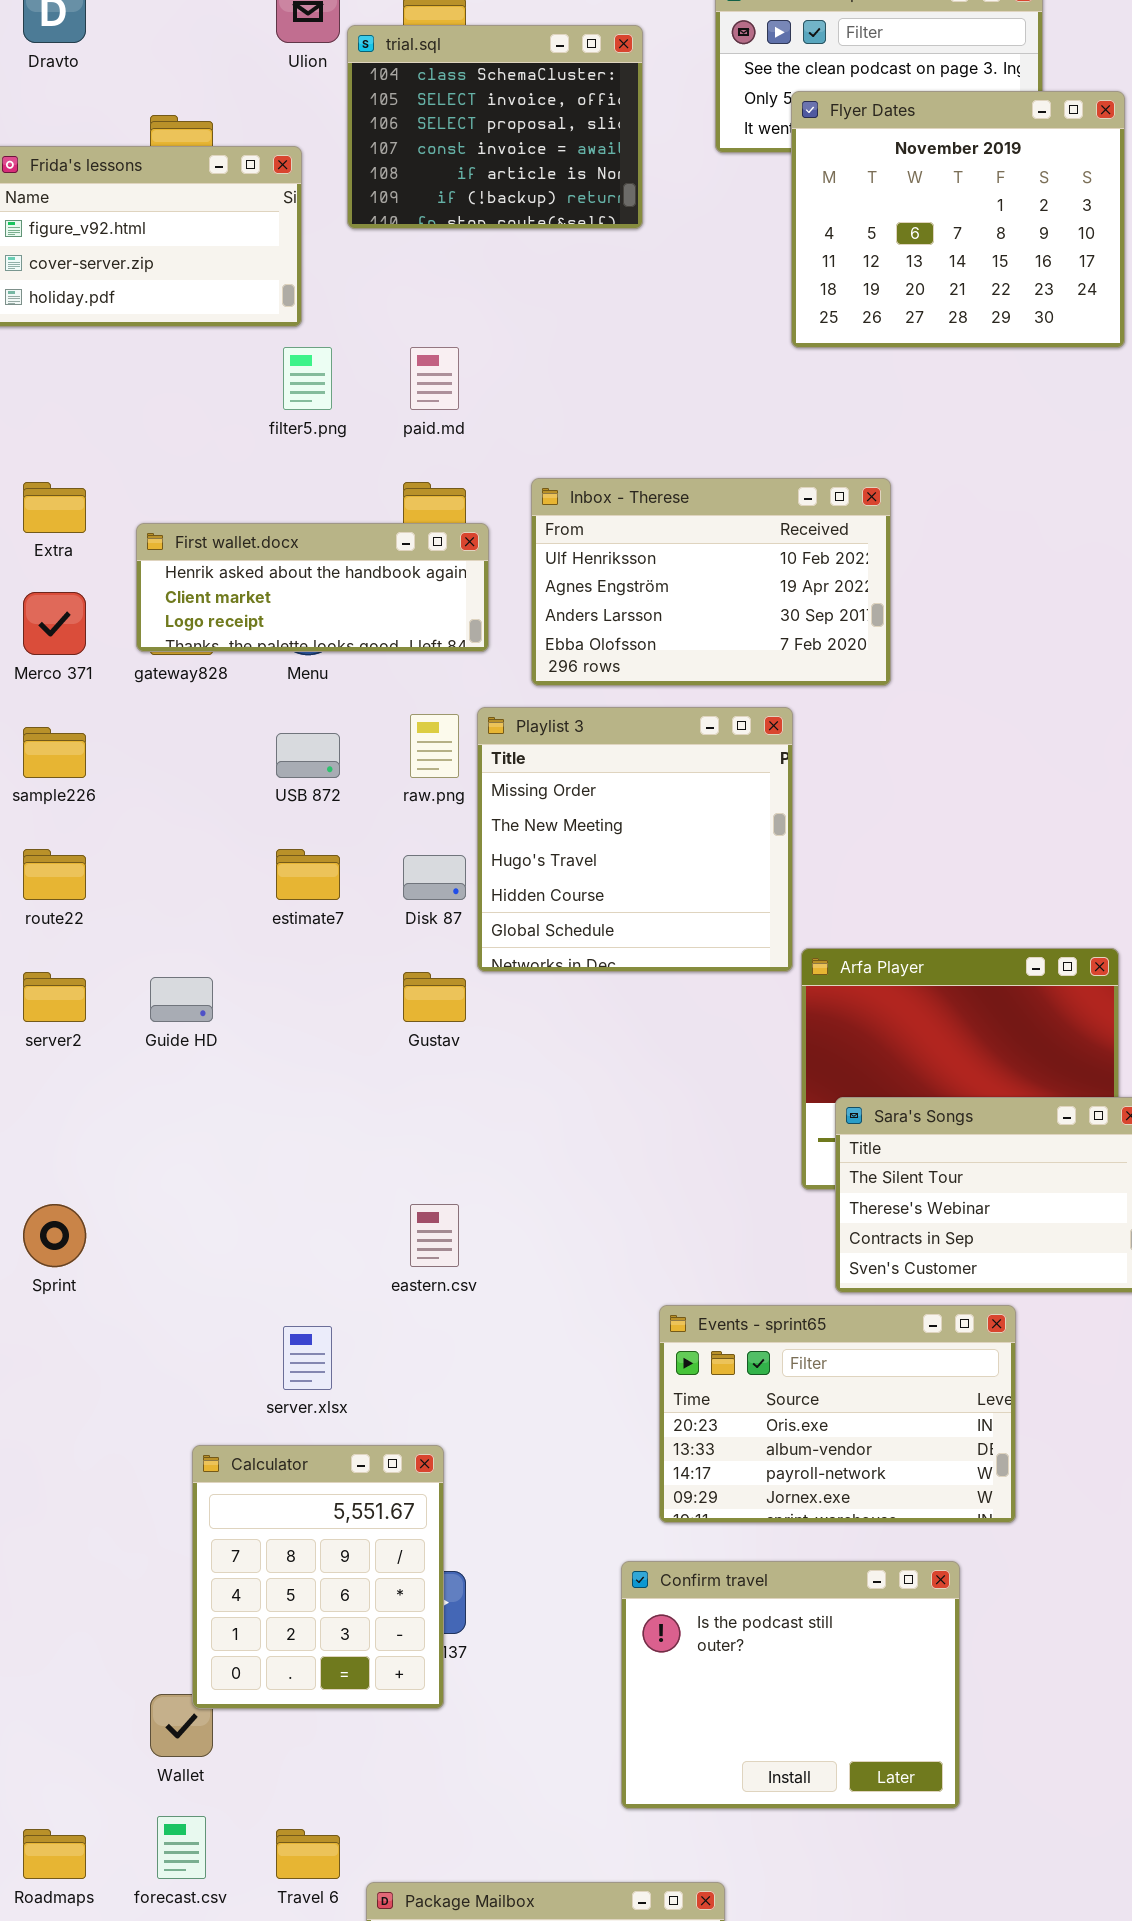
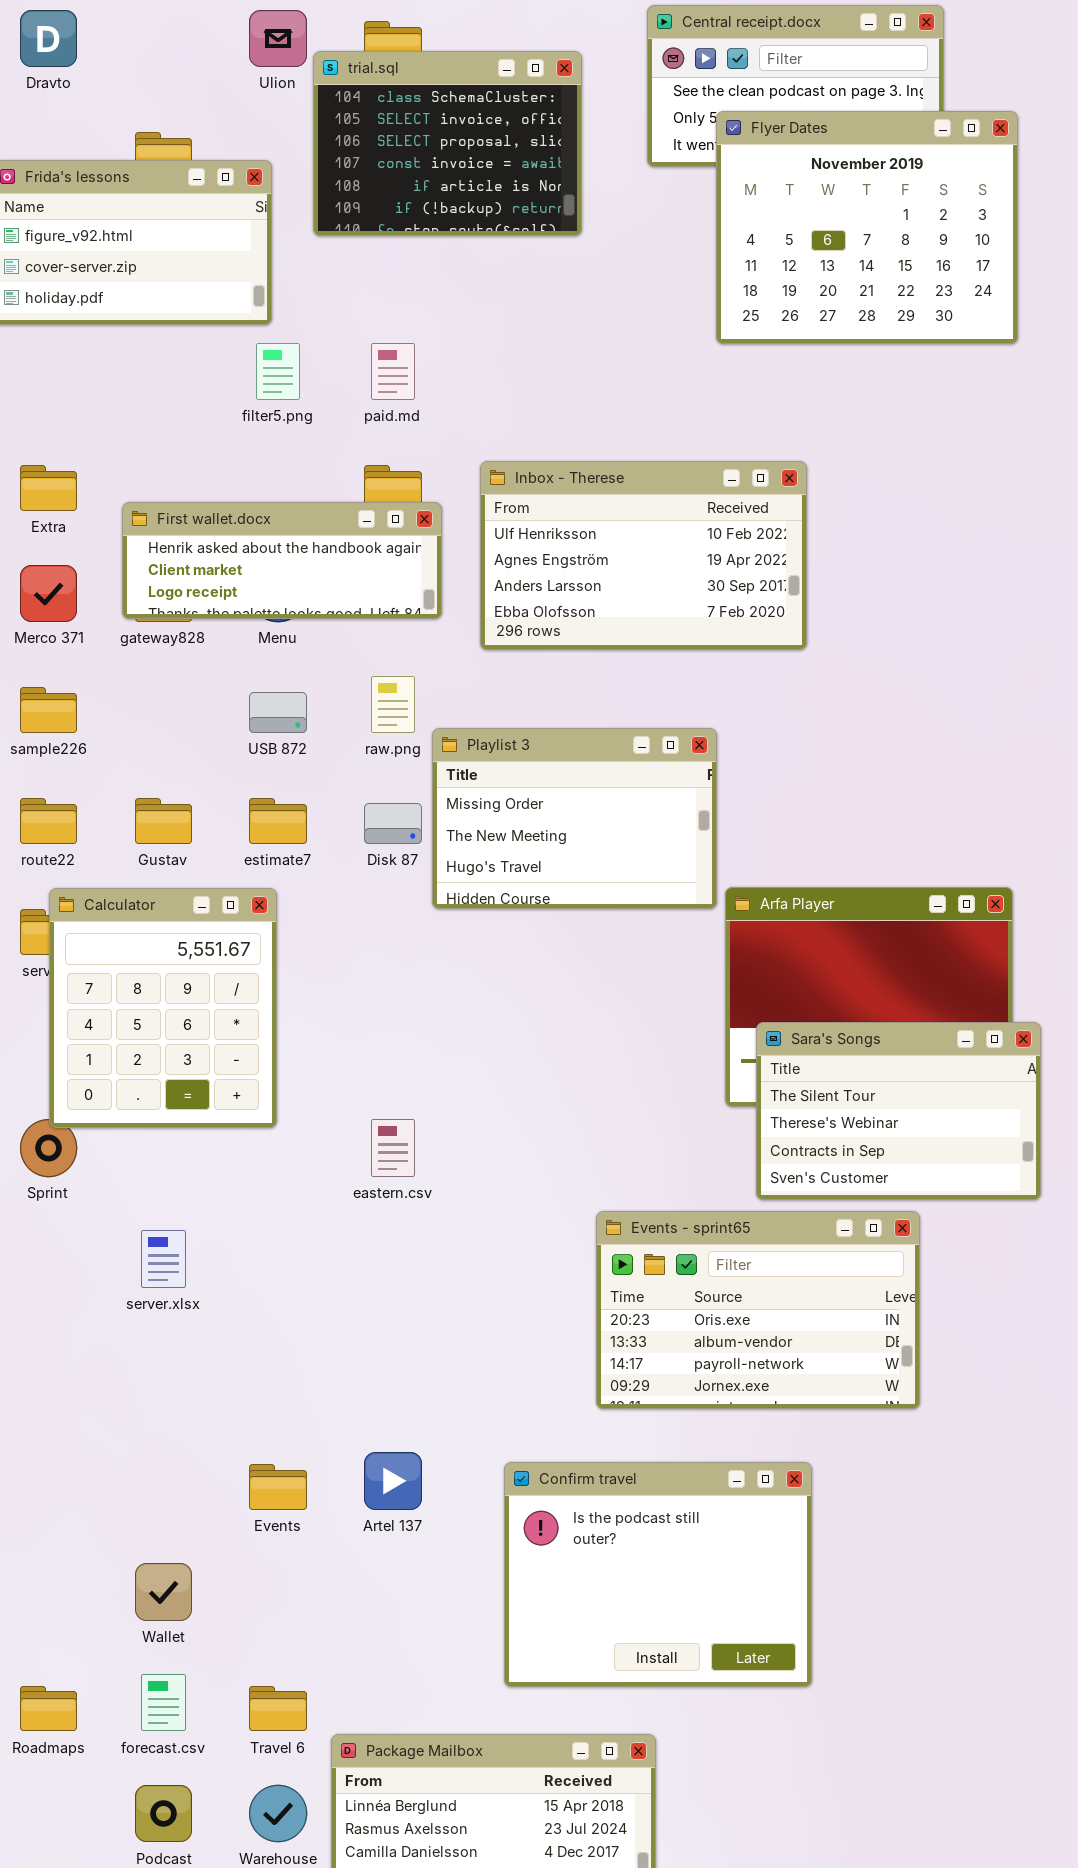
Playlist 3: [477,707,793,972] -> [432,728,717,909], resized
Gustav: [403,972,466,1022] -> [135,798,192,844], moved
server.xlsx: [283,1326,332,1390] -> [141,1230,186,1288], moved
Calculator: [192,1445,444,1709] -> [49,888,277,1128], moved
Confirm travel: [621,1561,960,1809] -> [504,1462,812,1687], moved

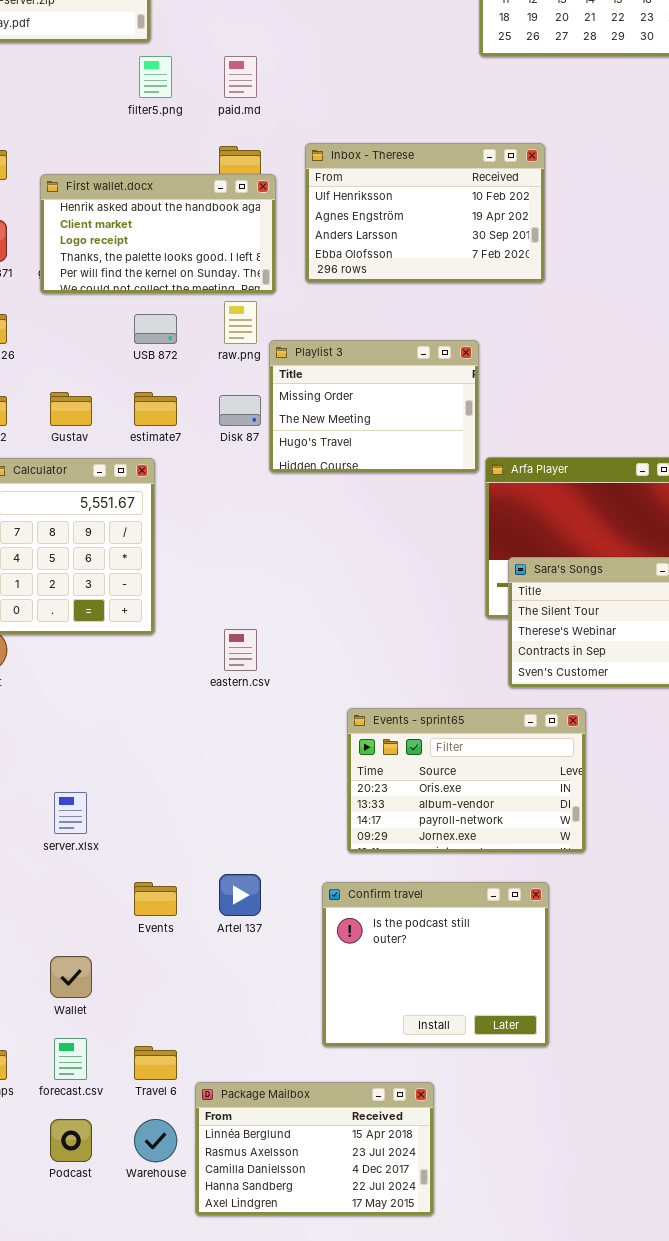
First wallet.docx: [122,502,442,619] -> [40,174,276,294], resized
Events - sprint65: [596,1211,920,1409] -> [347,708,586,853], moved
server.xlsx: [141,1230,186,1288] -> [54,792,87,834], moved

